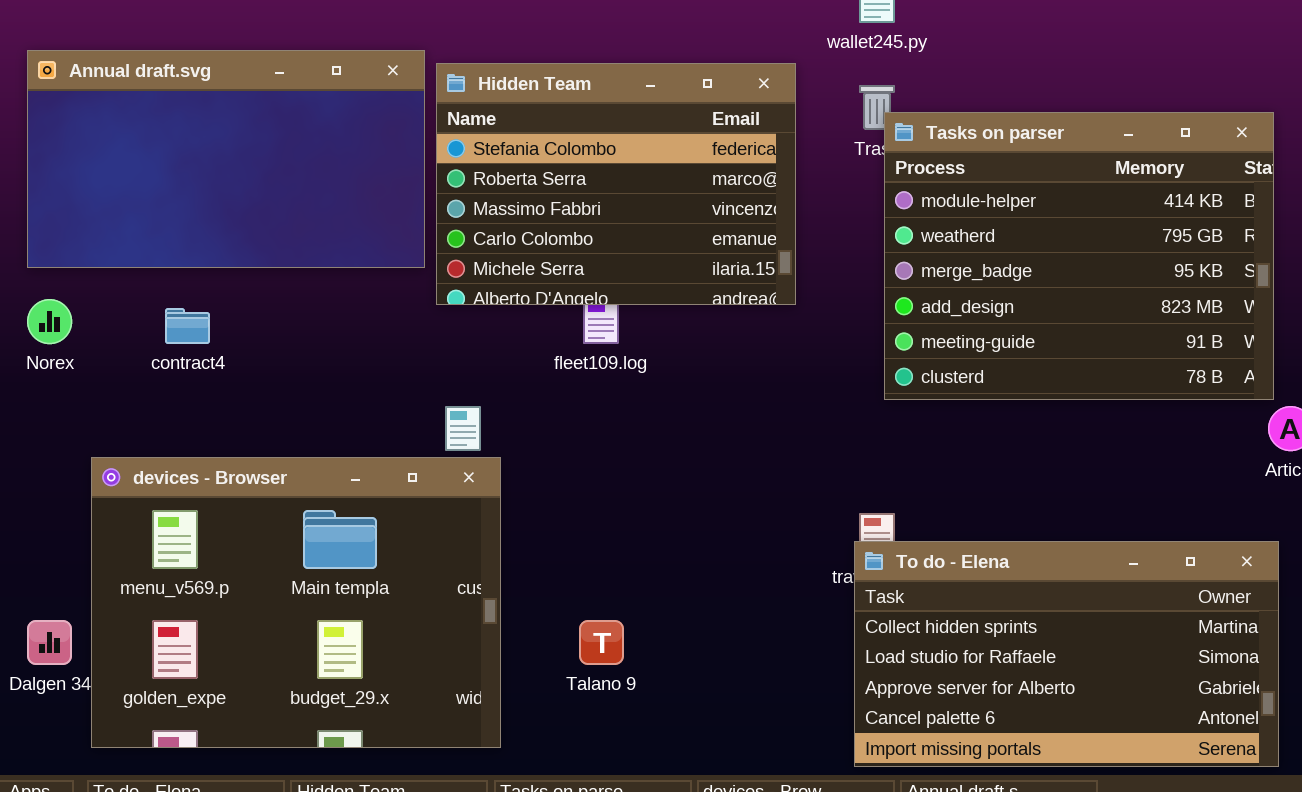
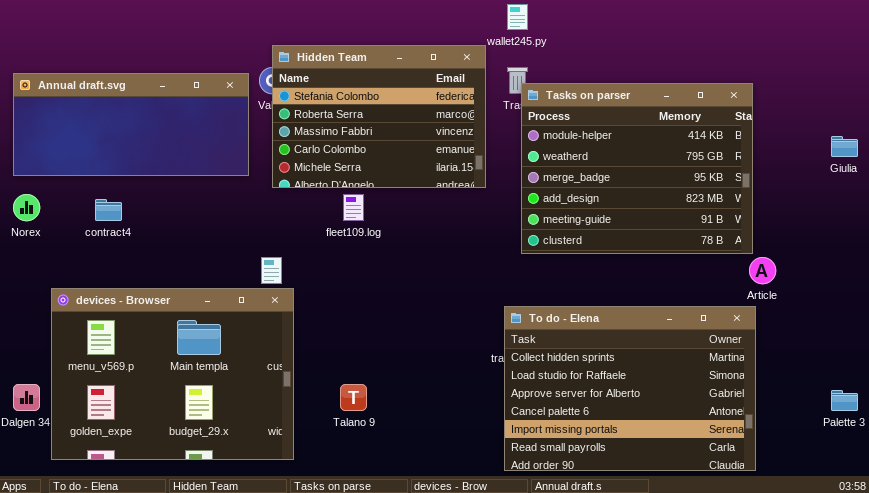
Annual draft.svg: [27,50,425,268] -> [13,73,249,176], resized
Hidden Team: [436,63,796,305] -> [272,45,486,188], moved
To do - Elena: [854,541,1279,767] -> [504,306,756,471], resized

